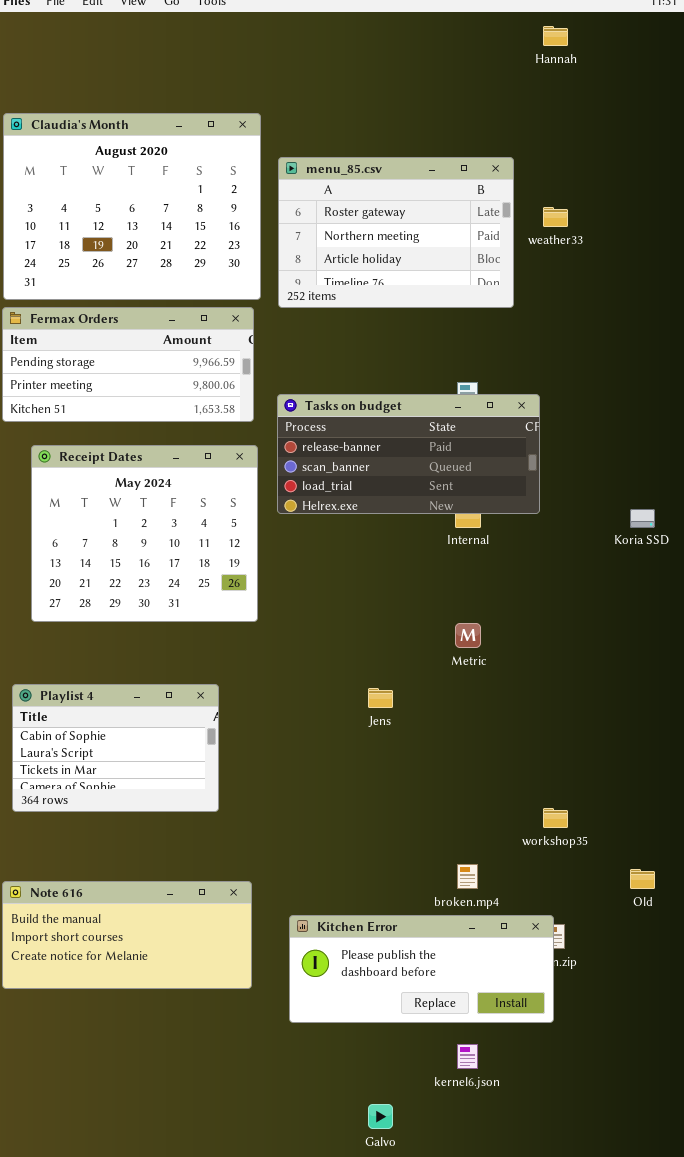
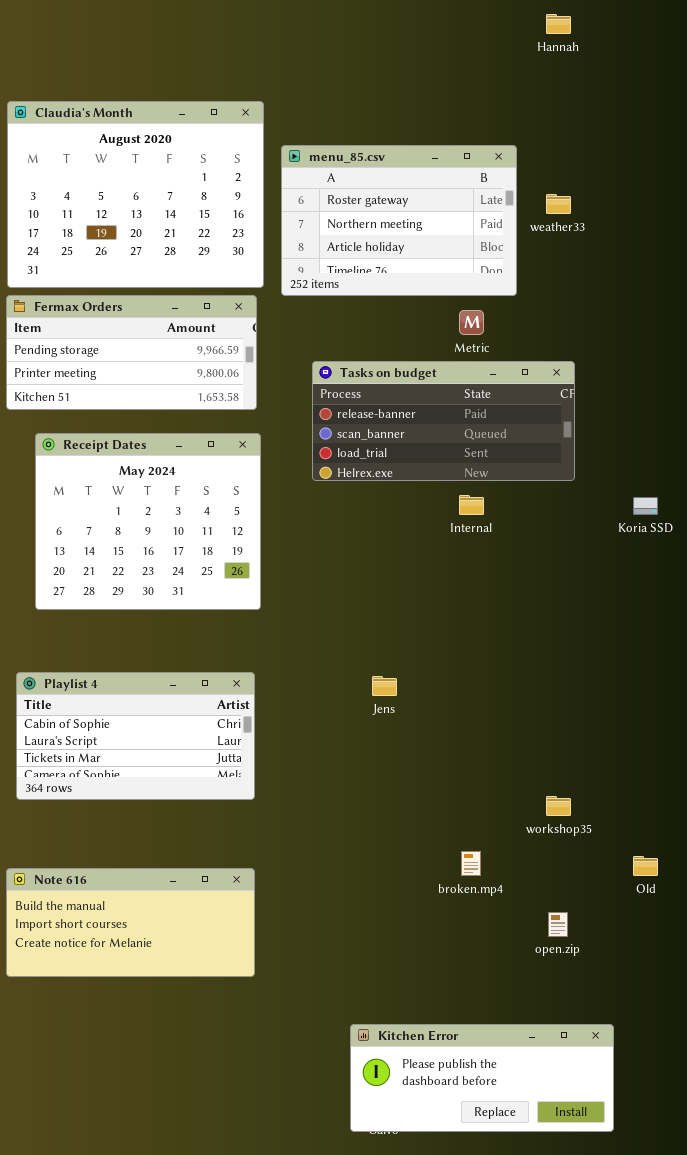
Tasks on budget: [277,394,540,514] -> [312,361,575,481], moved
Metric: [455,623,481,648] -> [459,310,484,335], moved
Playlist 4: [12,684,219,812] -> [16,672,255,800], resized
Kitchen Error: [289,915,554,1023] -> [350,1024,614,1132], moved

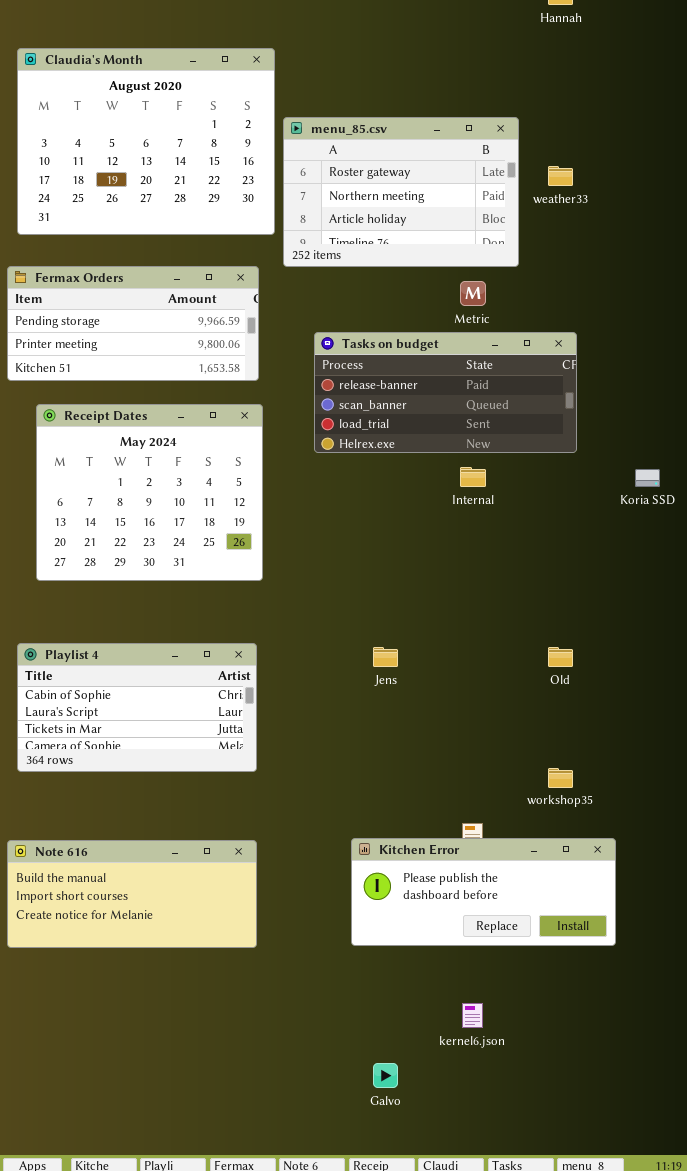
Claudia's Month: [7,101,264,288] -> [17,48,275,235], moved
Old: [633,856,658,876] -> [548,647,573,667], moved
Kitchen Error: [350,1024,614,1132] -> [351,838,616,946], moved

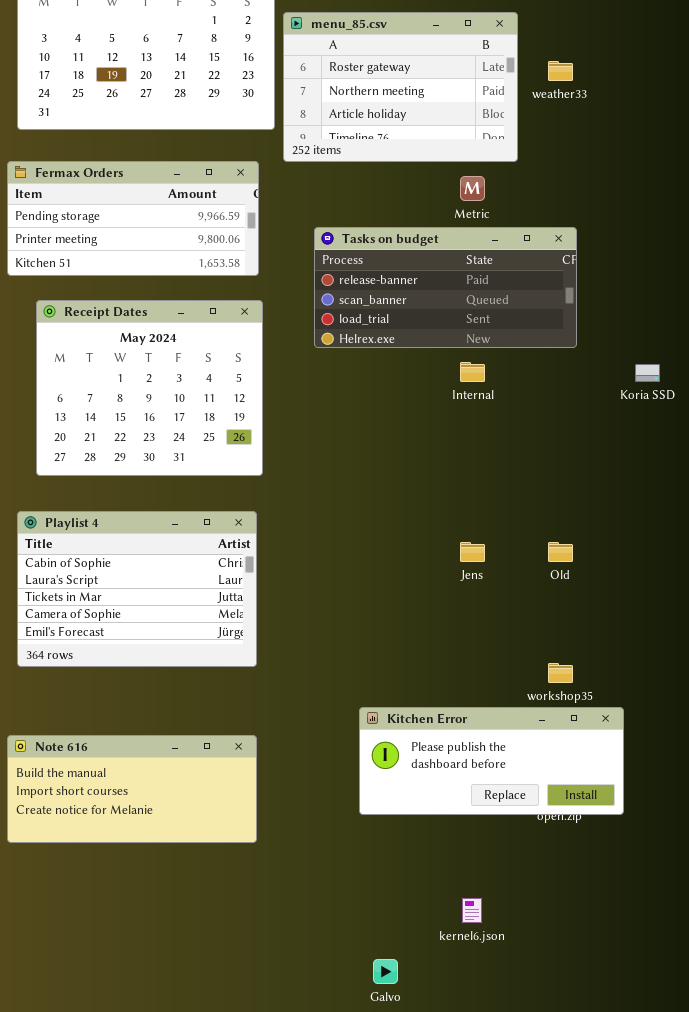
Playlist 4: [17,643,257,772] -> [17,511,257,667], resized
Jens: [373,647,398,667] -> [460,542,485,562], moved
Kitchen Error: [351,838,616,946] -> [359,707,624,815], moved

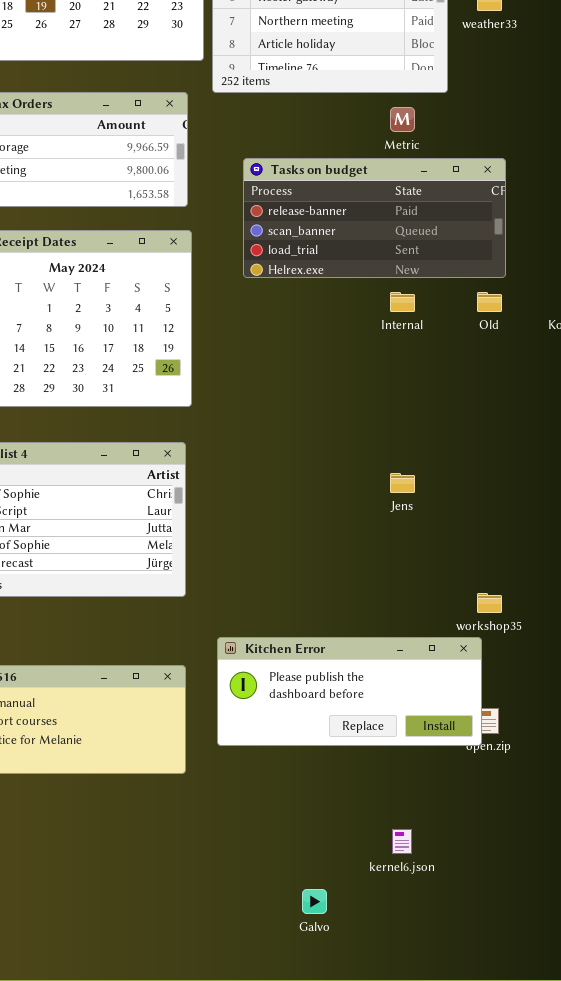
Old: [548,542,573,562] -> [477,292,502,312], moved
Kitchen Error: [359,707,624,815] -> [217,637,482,746], moved

